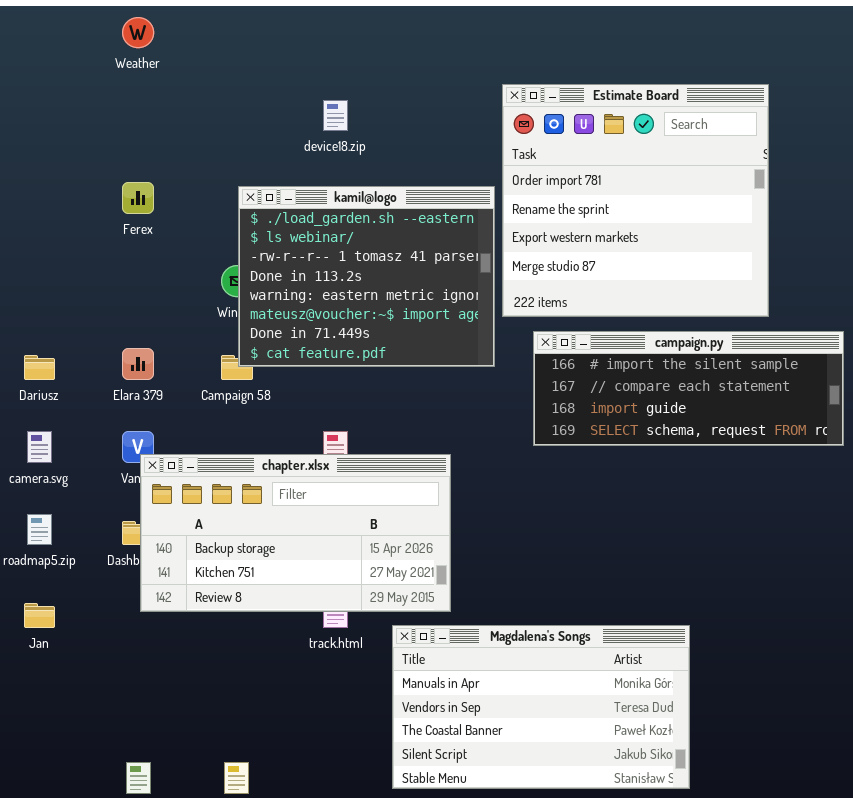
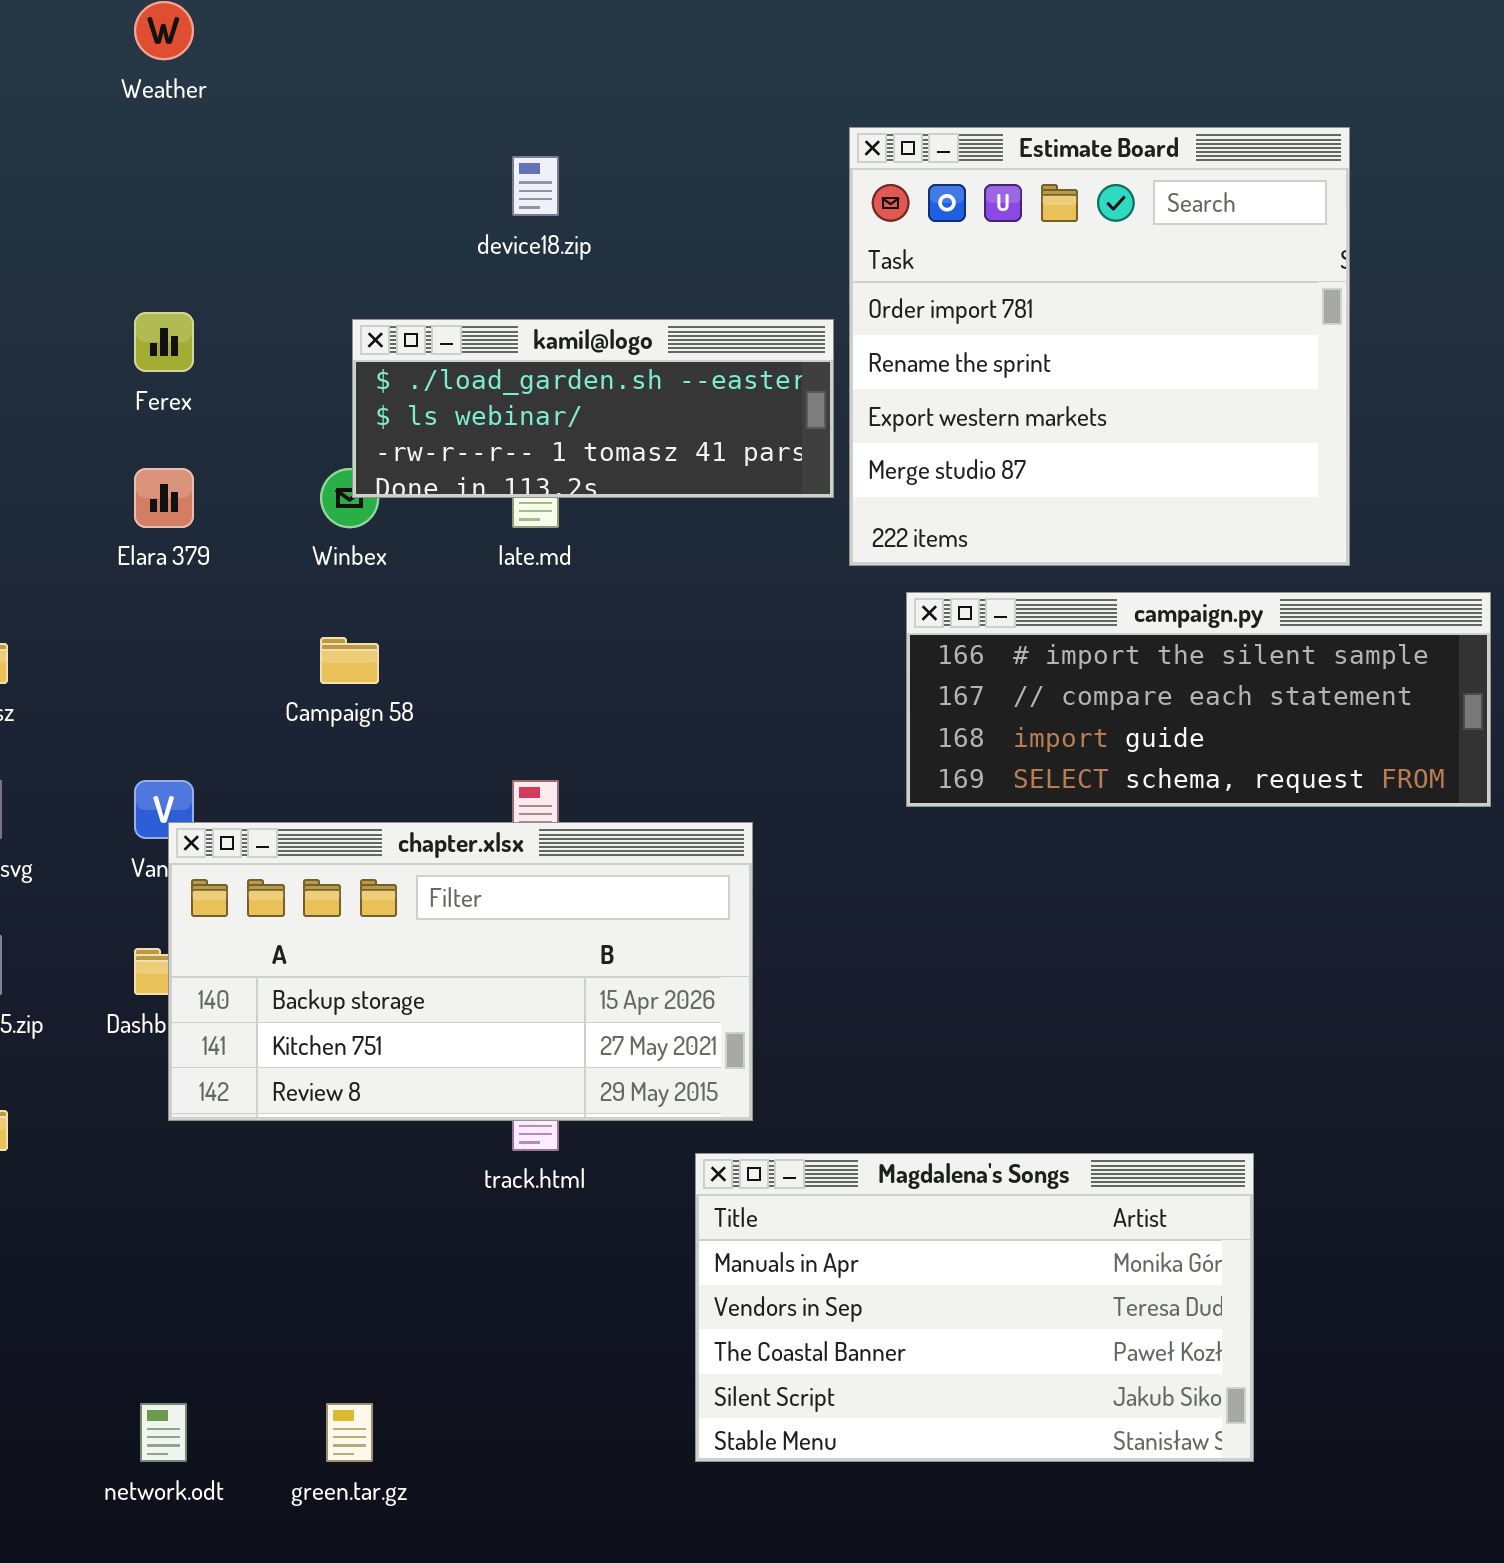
kamil@logo: [238,186,495,367] -> [352,319,834,498], resized
Elara 379: [122,348,154,380] -> [134,468,194,528], moved
Magdalena's Songs: [392,625,690,789] -> [695,1153,1254,1462], moved

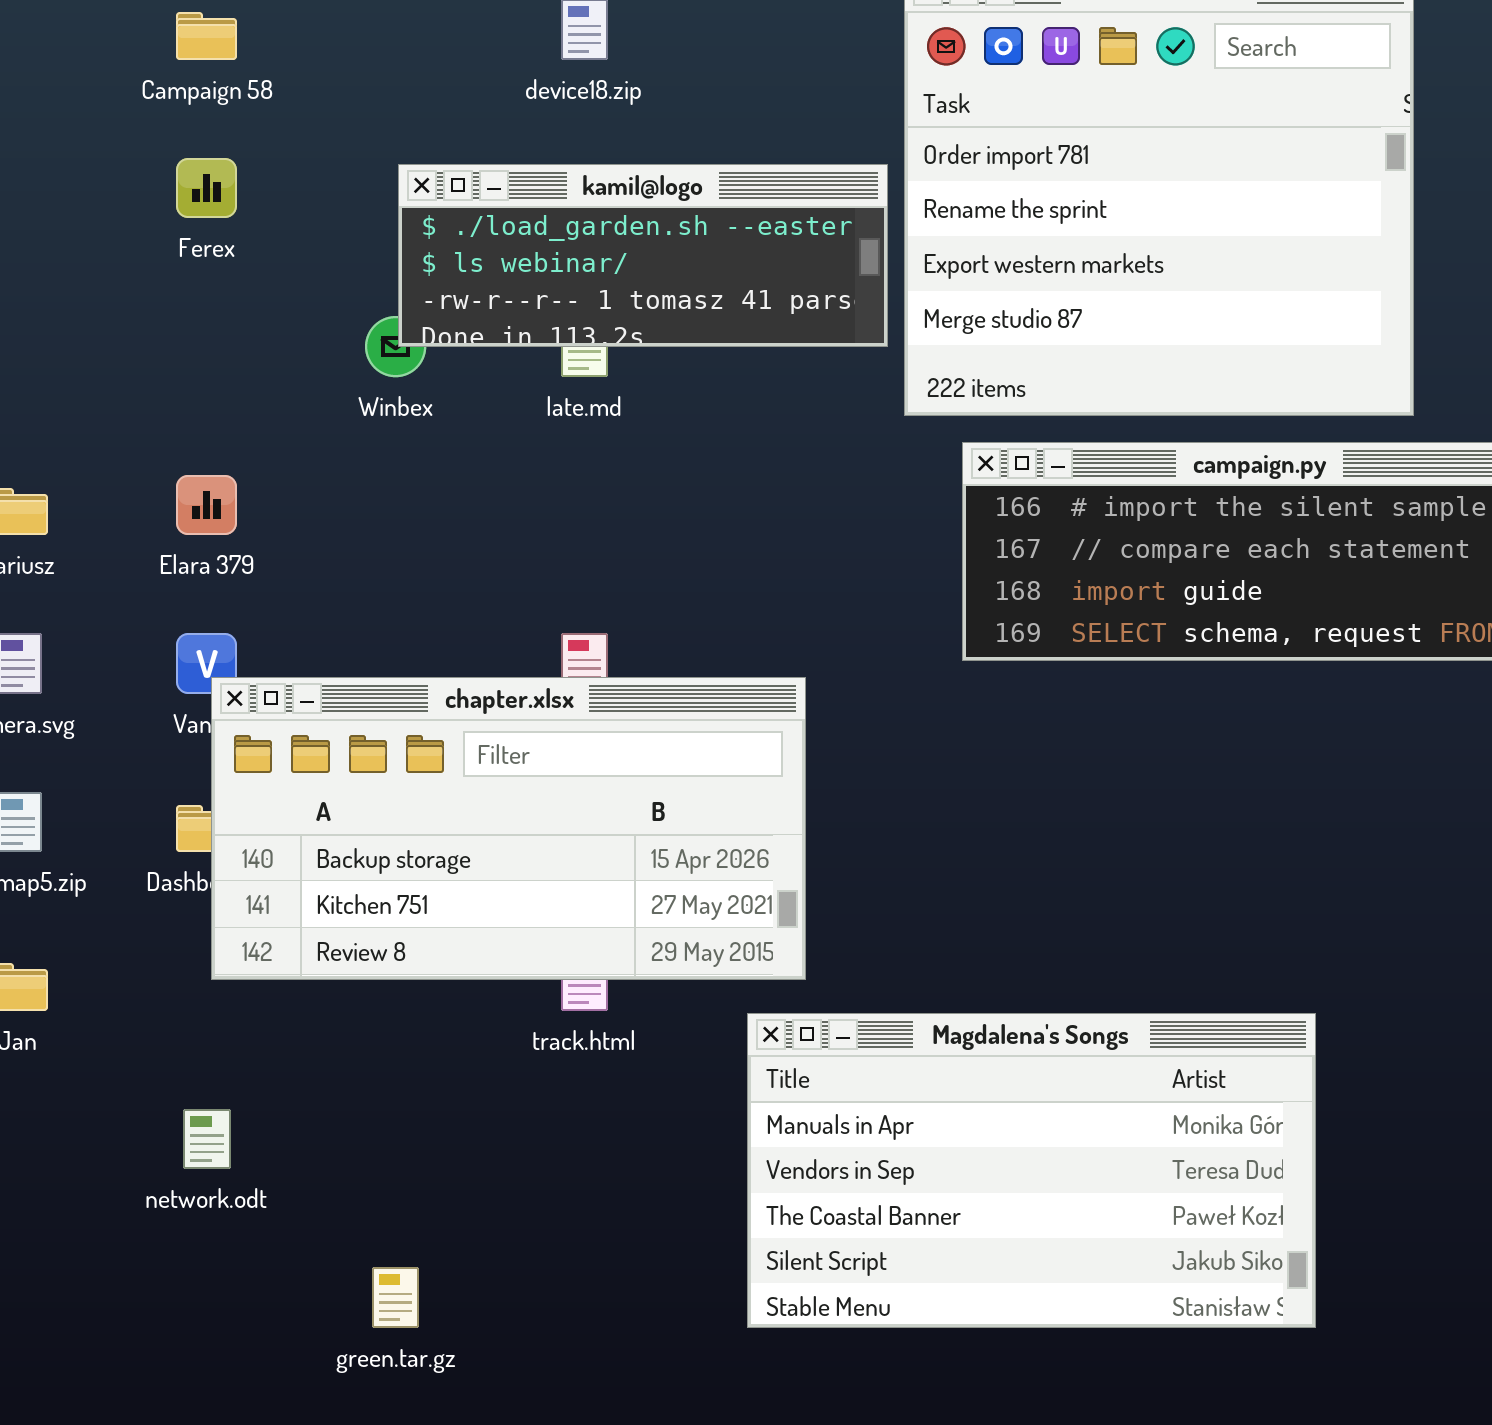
Elara 379: [134,468,194,528] -> [176,475,237,535], moved
Campaign 58: [320,637,379,684] -> [176,12,237,60], moved
network.odt: [140,1403,187,1462] -> [183,1109,231,1169], moved

